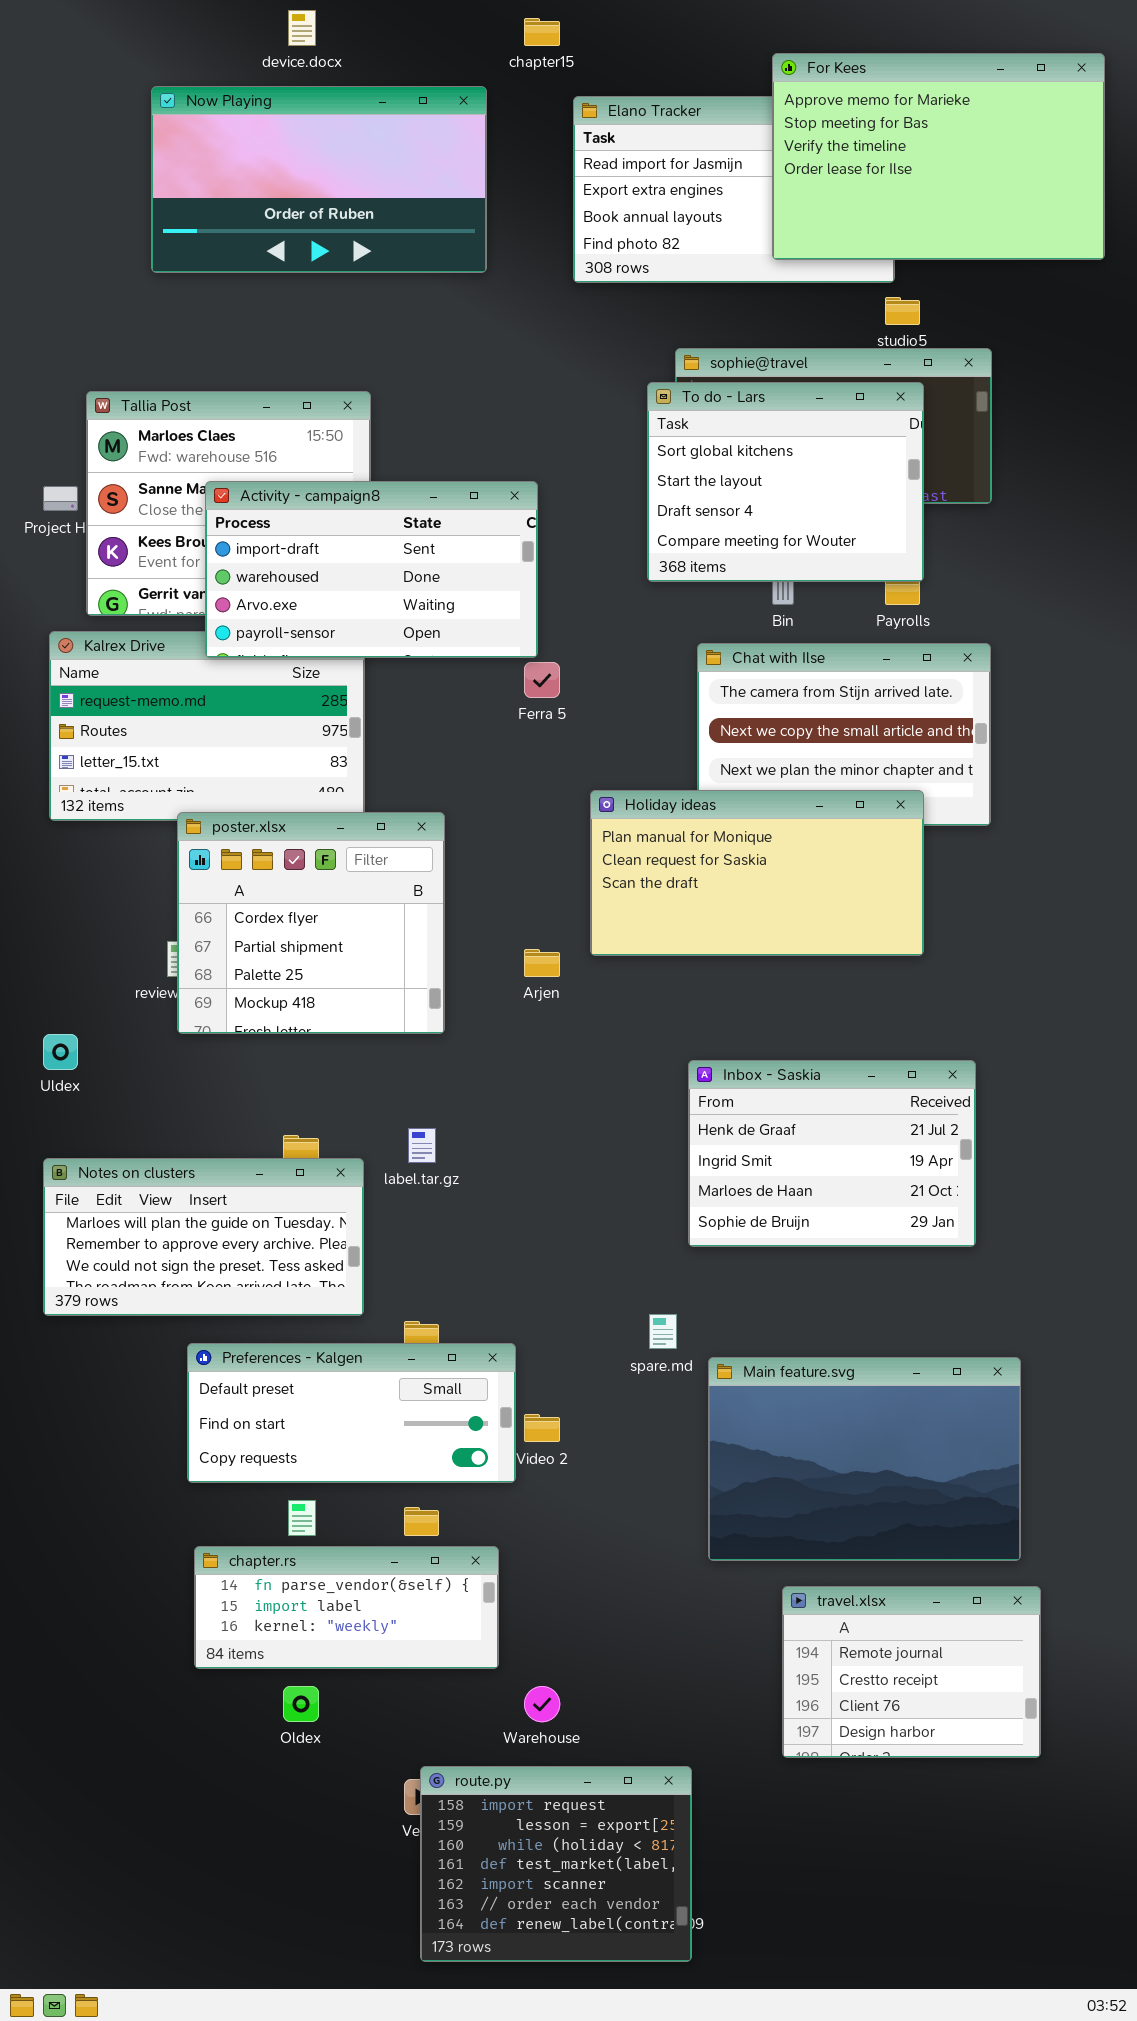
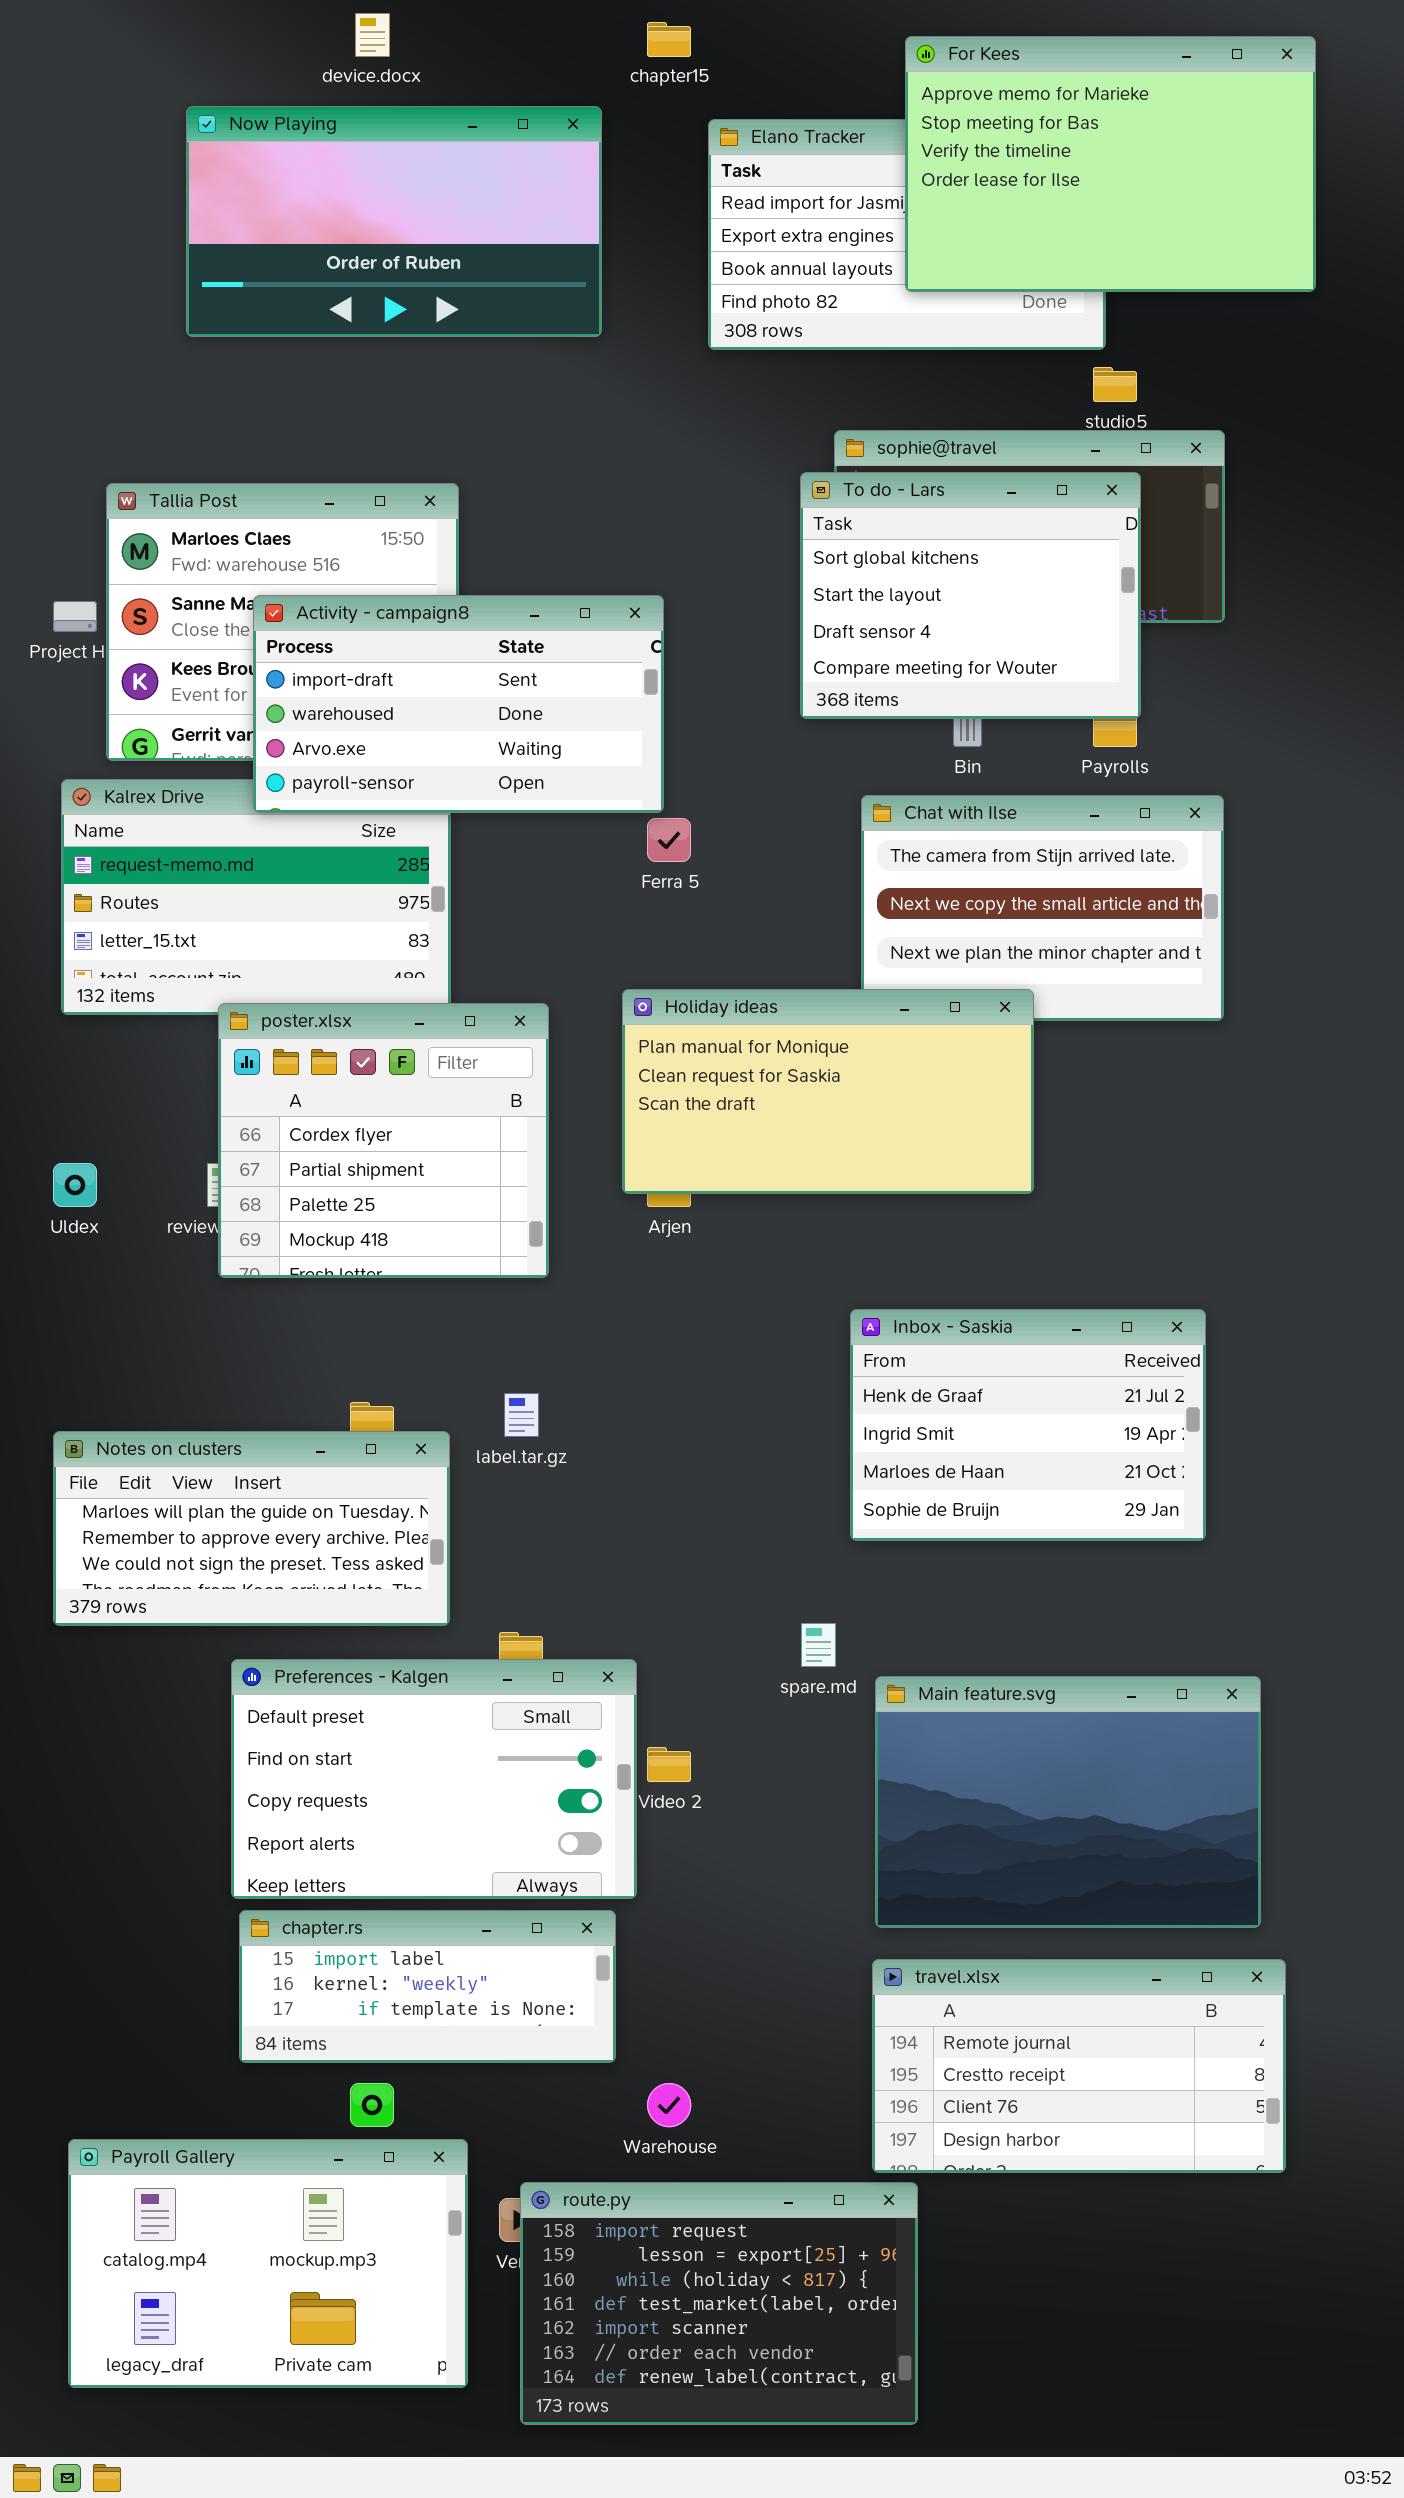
For Kees: [772,53,1105,260] -> [905,36,1316,292], moved
Holiday ideas: [590,790,924,956] -> [622,989,1034,1194], moved
Uldex: [43,1034,78,1070] -> [53,1163,97,1207], moved
Preferences - Kalgen: [187,1343,516,1483] -> [231,1659,637,1899], resized
chapter.rs: [194,1546,499,1669] -> [239,1910,616,2063], scrolled down 1 row
travel.xlsx: [782,1586,1041,1758] -> [872,1959,1286,2173], resized
Payroll Gallery: none -> [68,2139,468,2388], opened
route.py: [420,1766,692,1962] -> [520,2182,918,2425], resized

